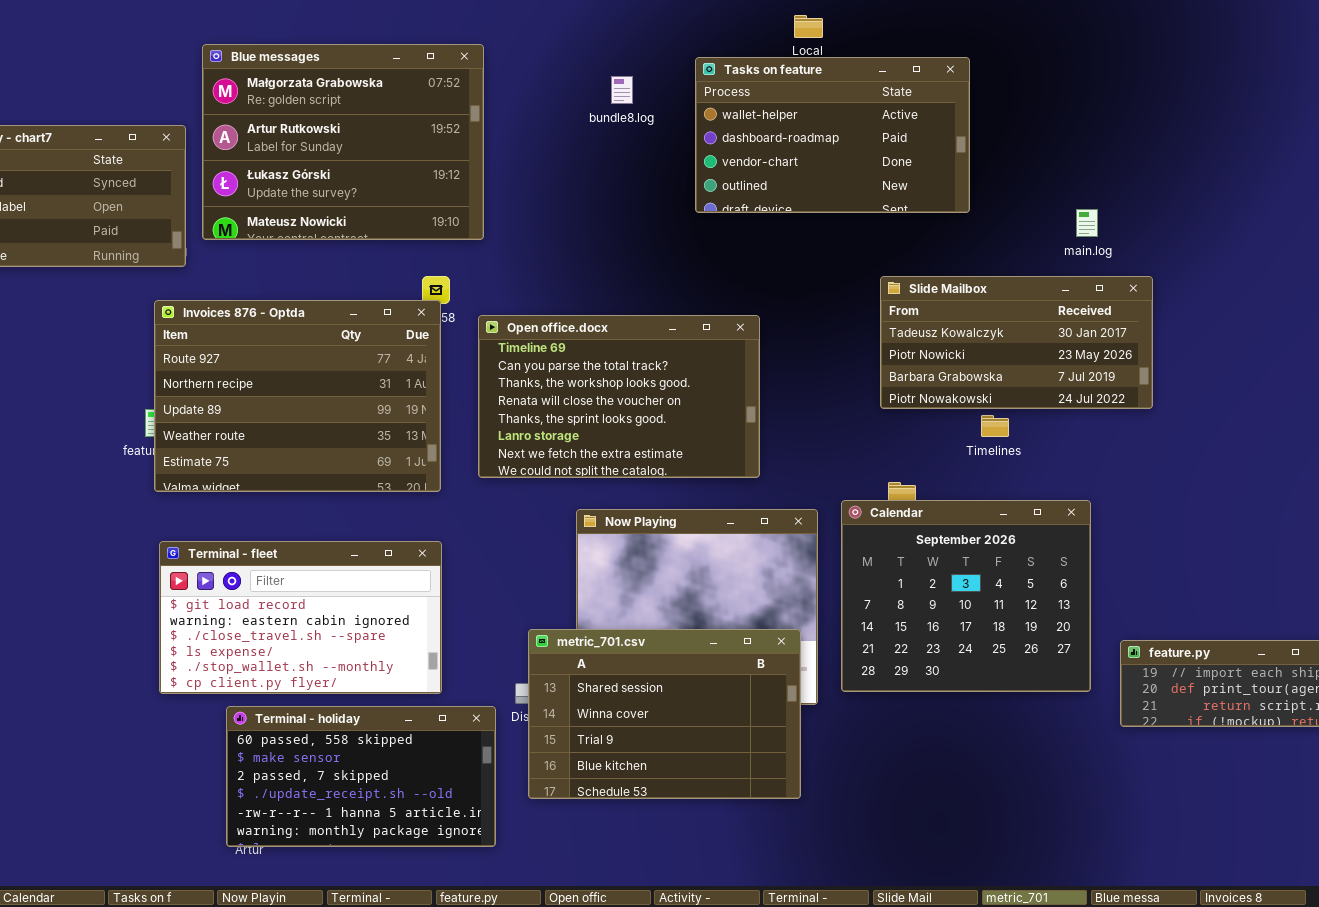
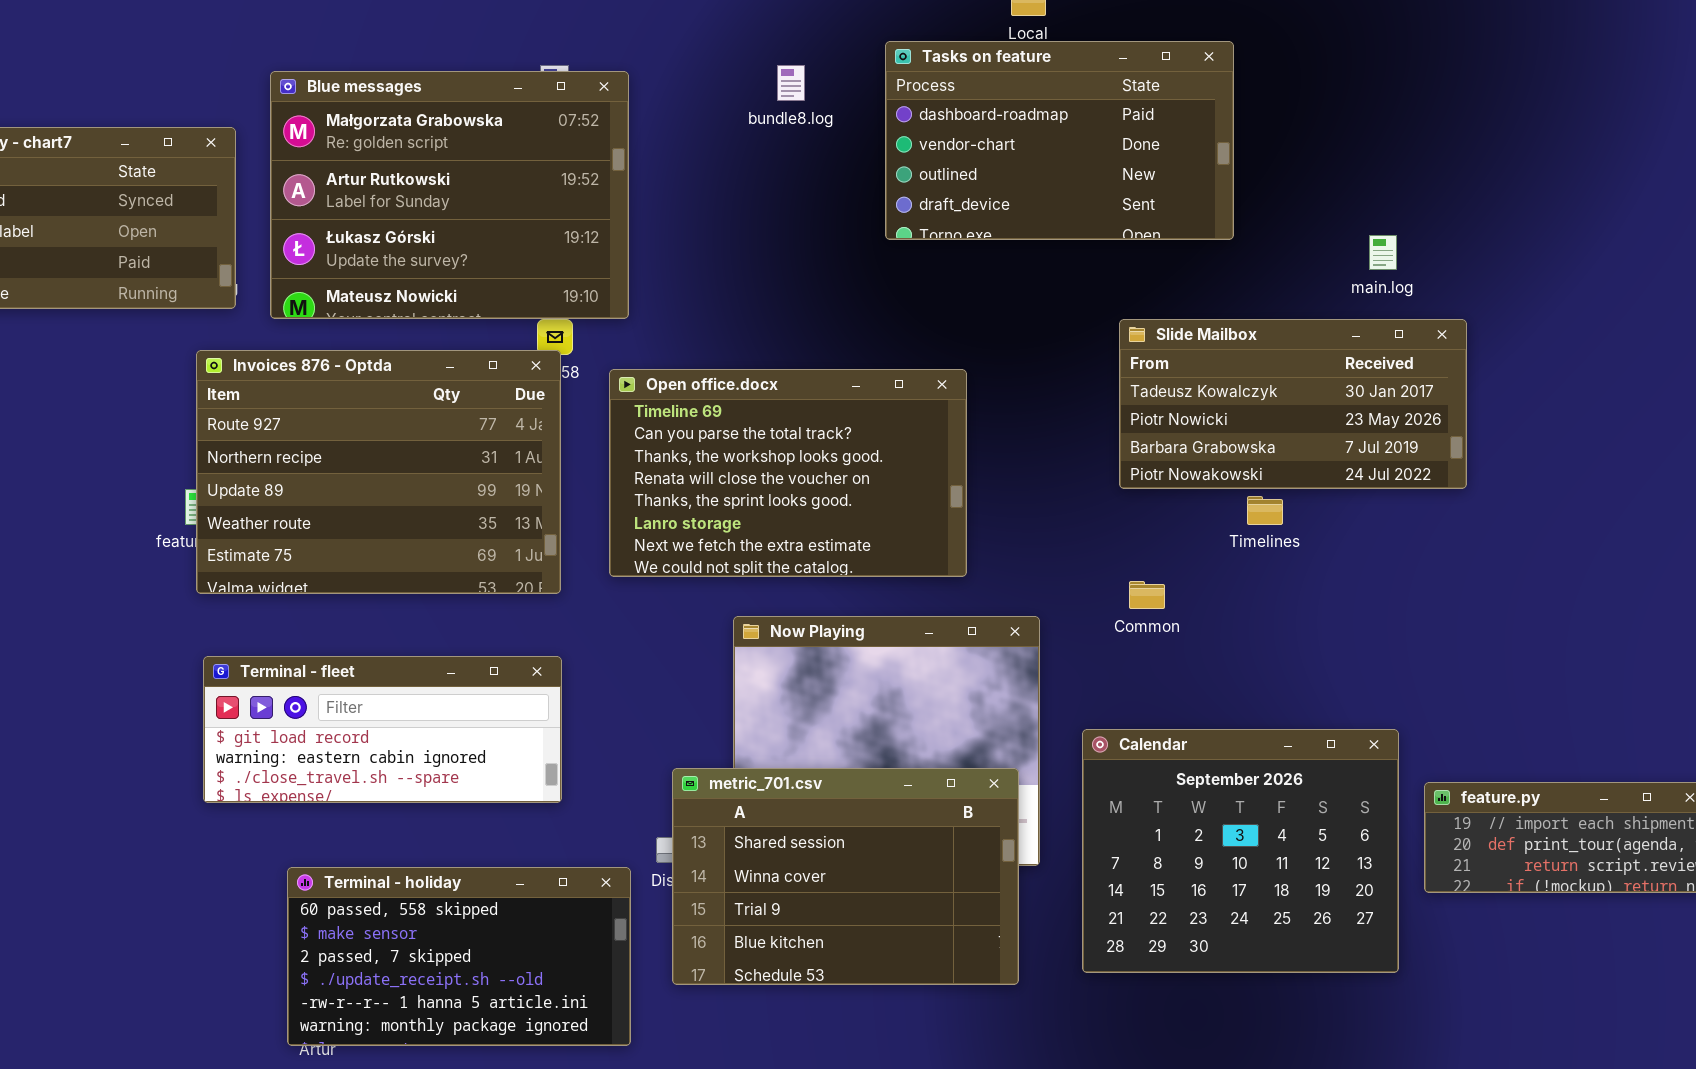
Blue messages: [202,44,484,240] -> [270,71,629,319], moved
Tasks on feature: [695,57,970,213] -> [885,41,1234,240], scrolled down 1 row
Calendar: [841,500,1091,692] -> [1082,729,1399,973], moved
Terminal - fleet: [159,541,442,694] -> [203,656,562,803], resized

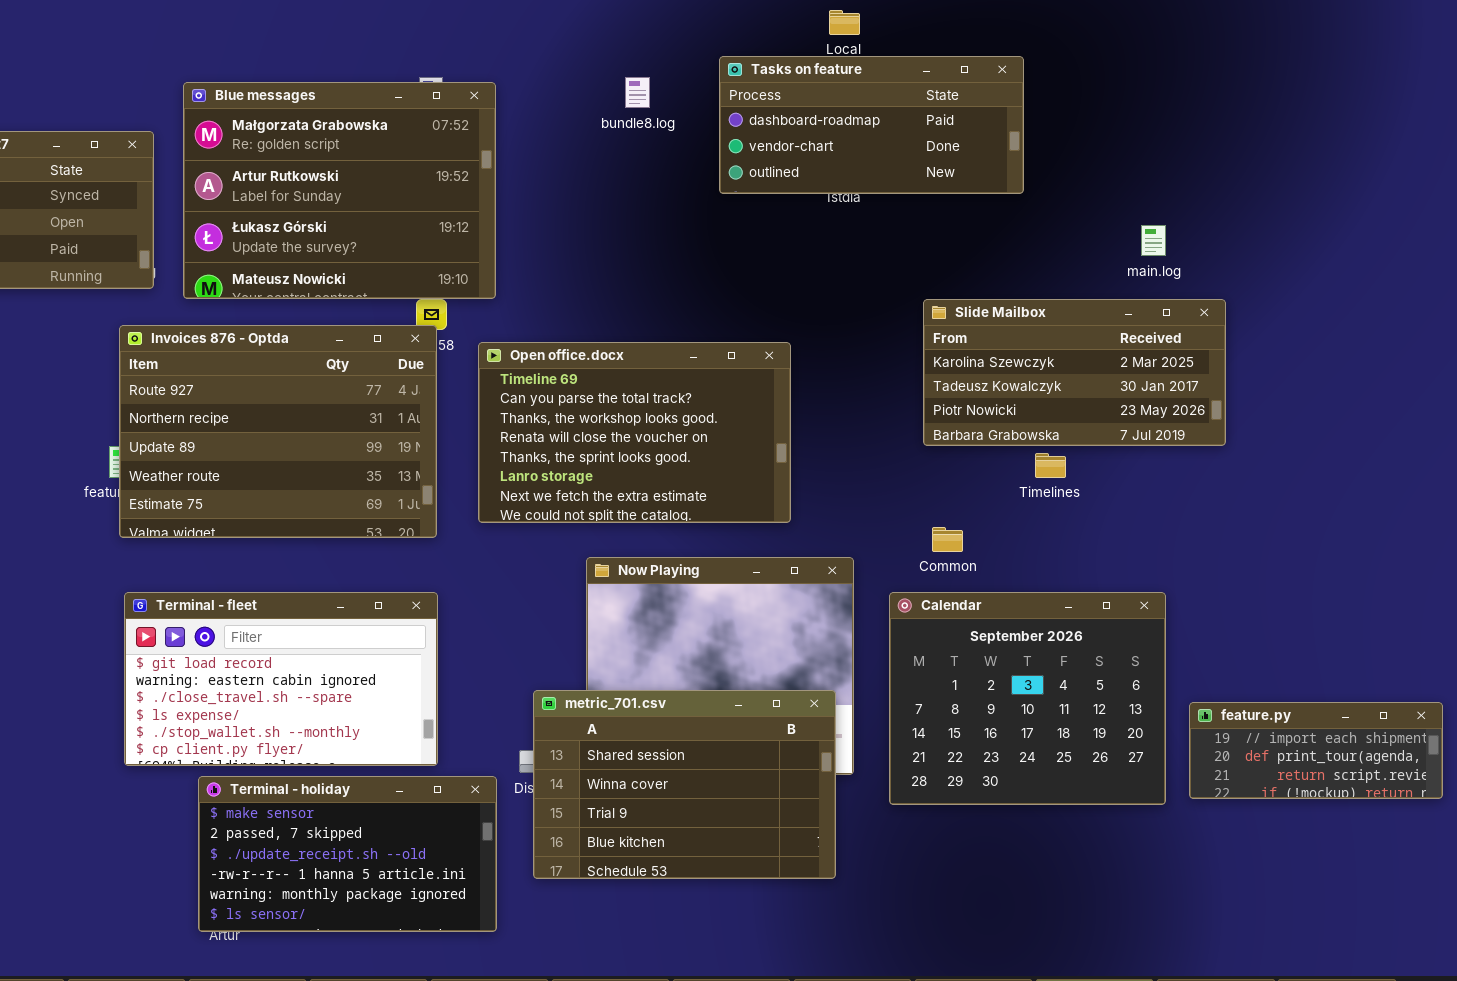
Tasks on feature: [885,41,1234,240] -> [719,56,1024,194], resized
Slide Mailbox: [1119,319,1467,489] -> [923,299,1226,446], scrolled up 1 row
Terminal - fleet: [203,656,562,803] -> [124,592,438,766], resized
Calendar: [1082,729,1399,973] -> [889,592,1166,805], moved
Terminal - holiday: [287,867,631,1046] -> [198,776,497,932], scrolled down 1 row

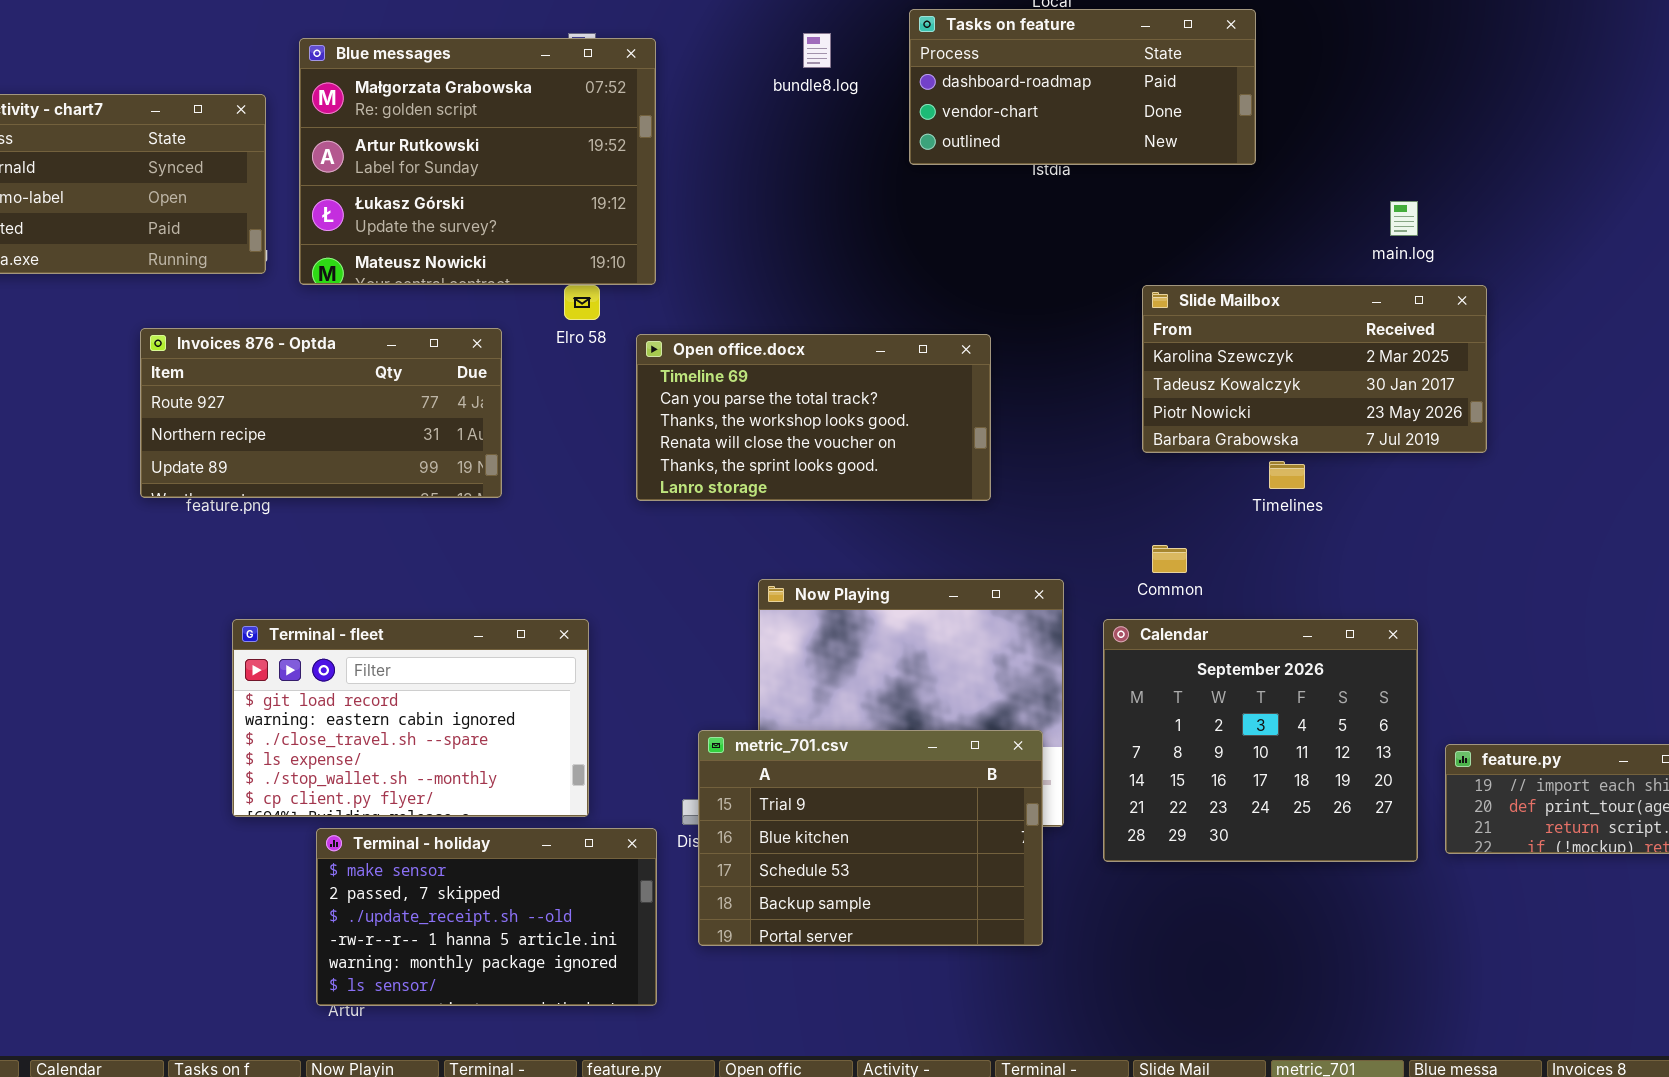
Invoices 876 - Optda: [119,325,437,538] -> [140,328,502,498], moved, resized
Open office.docx: [478,342,791,523] -> [636,334,991,501], resized
metric_701.csv: [533,690,836,879] -> [698,730,1043,946], scrolled down 2 rows

